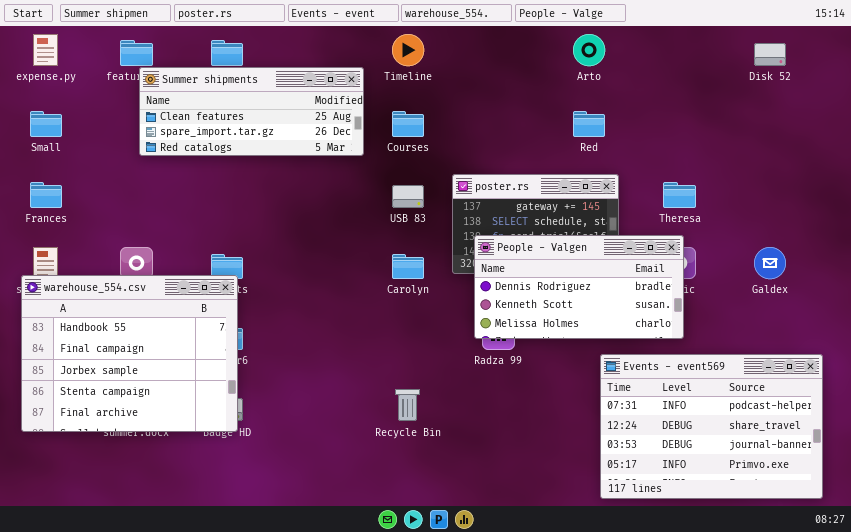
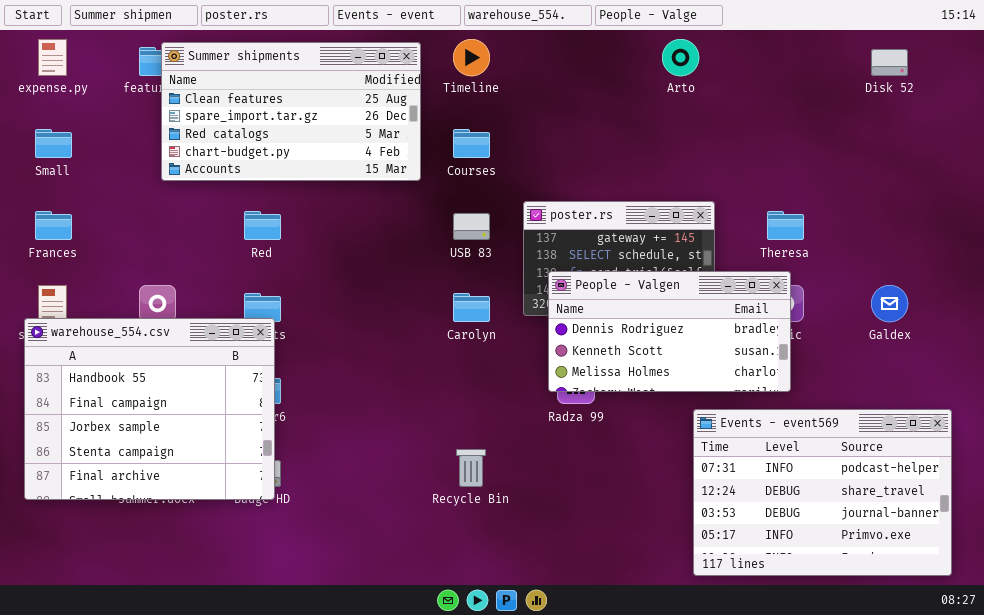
Summer shipments: [139,67,364,156] -> [161,42,421,181], resized
Red: [573,111,605,137] -> [244,211,281,240], moved

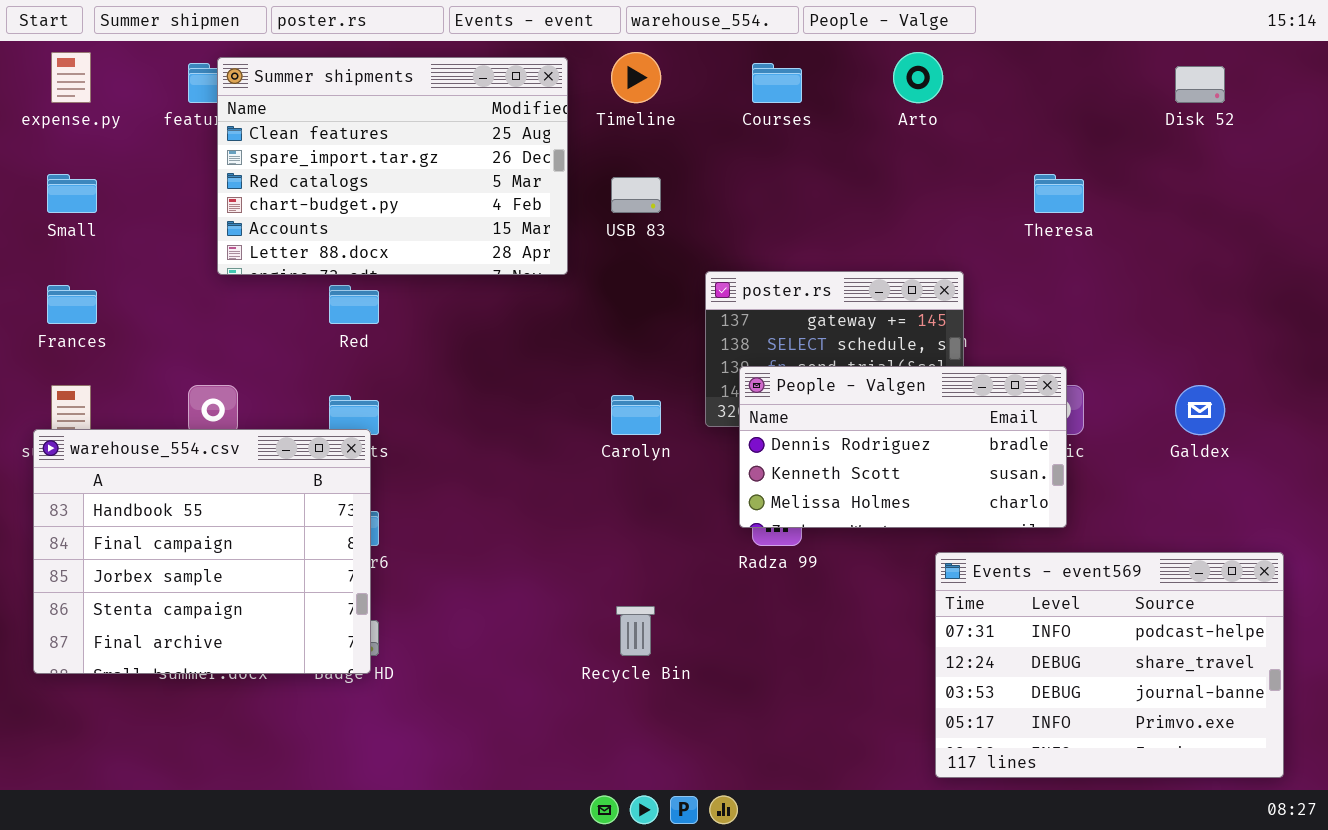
Summer shipments: [161,42,421,181] -> [217,57,568,275], resized
Courses: [453,129,490,158] -> [752,63,802,103], moved
Theresa: [767,211,804,240] -> [1034,174,1084,213], moved
USB 83: [453,213,490,240] -> [611,177,661,213], moved

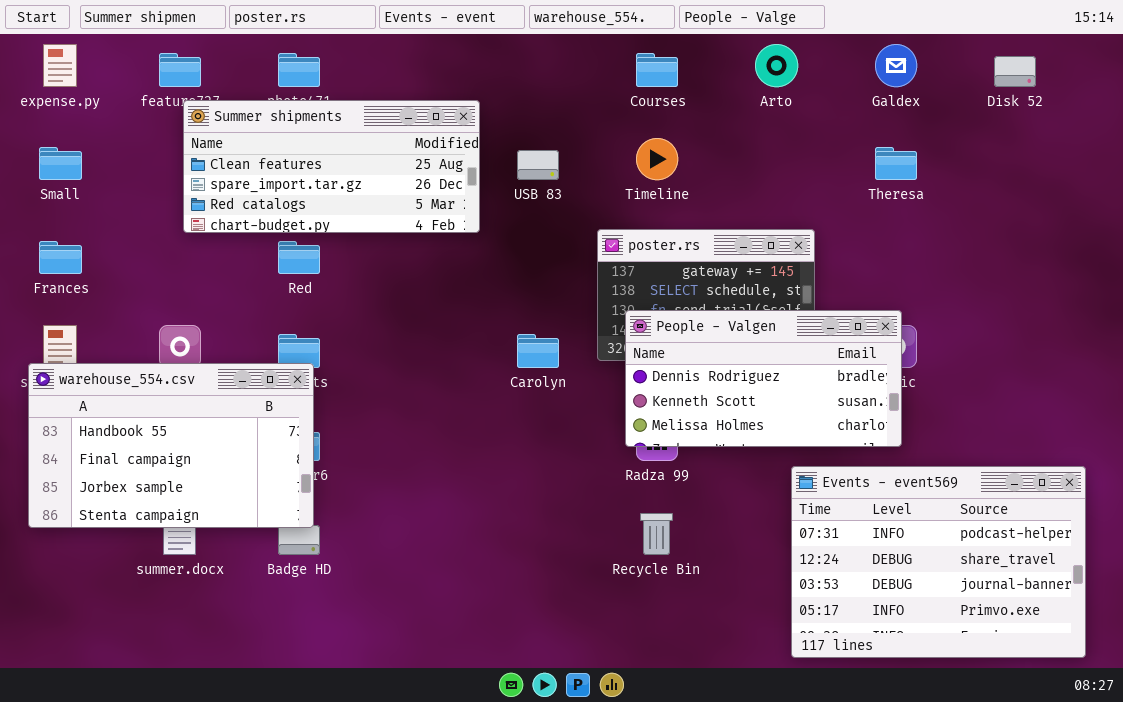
Timeline: [611,52,661,103] -> [636,138,678,180], moved
Summer shipments: [217,57,568,275] -> [183,100,480,233], resized
Galdex: [1175,385,1225,435] -> [875,44,917,87], moved
warehouse_554.csv: [33,429,371,674] -> [28,363,314,528], resized
Recycle Bin: [616,606,655,656] -> [640,513,673,555], moved

